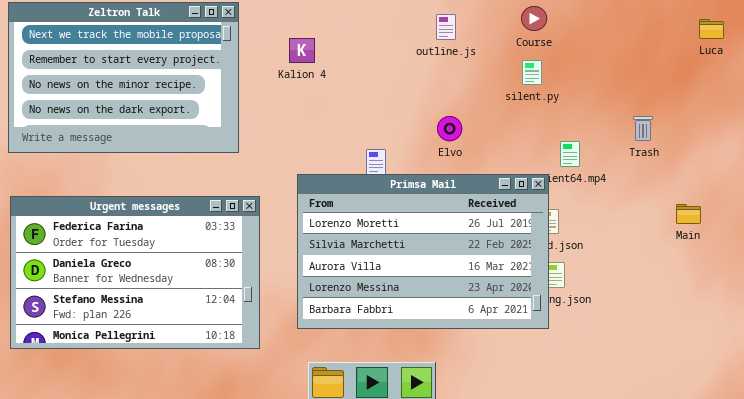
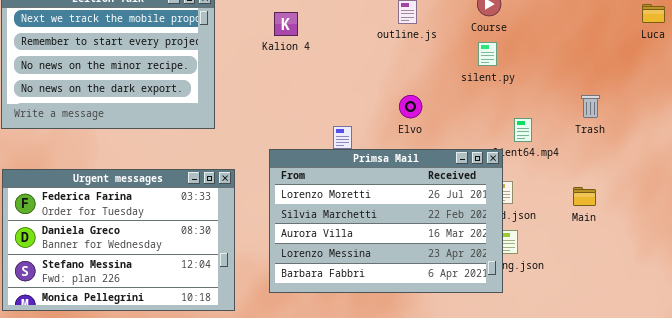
Kalion 4: [289,38,315,63] -> [274,12,298,36], moved
Main: [676,204,701,224] -> [573,187,596,206], moved

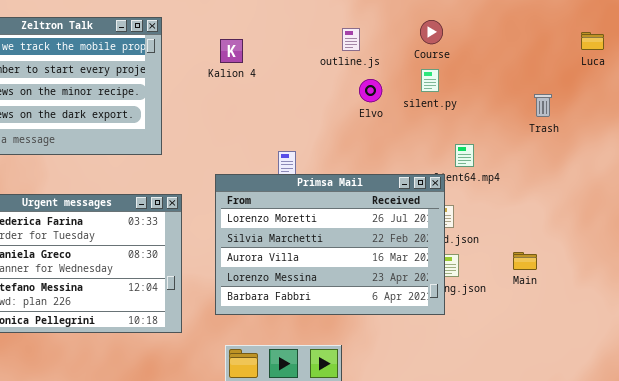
Elvo: [399,95,422,118] -> [359,79,382,102], moved
Trash: [581,95,600,118] -> [534,94,552,117], moved
Main: [573,187,596,206] -> [513,252,537,270], moved

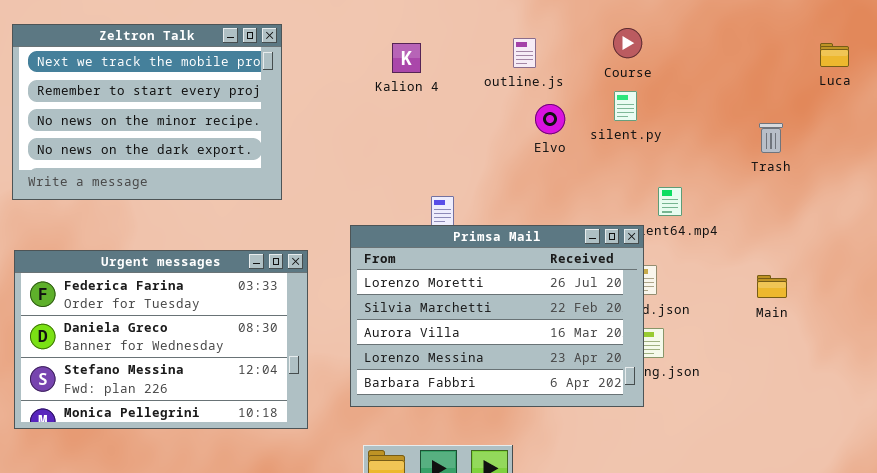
Kalion 4: [220,39,243,63] -> [392,43,421,73], moved
Main: [513,252,537,270] -> [757,275,787,298], moved

